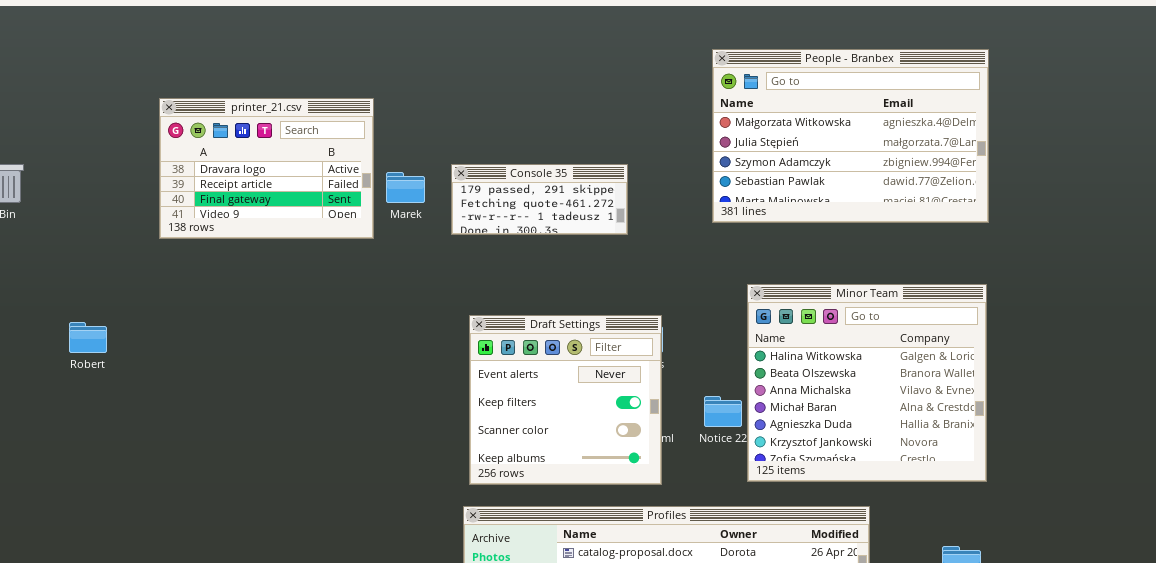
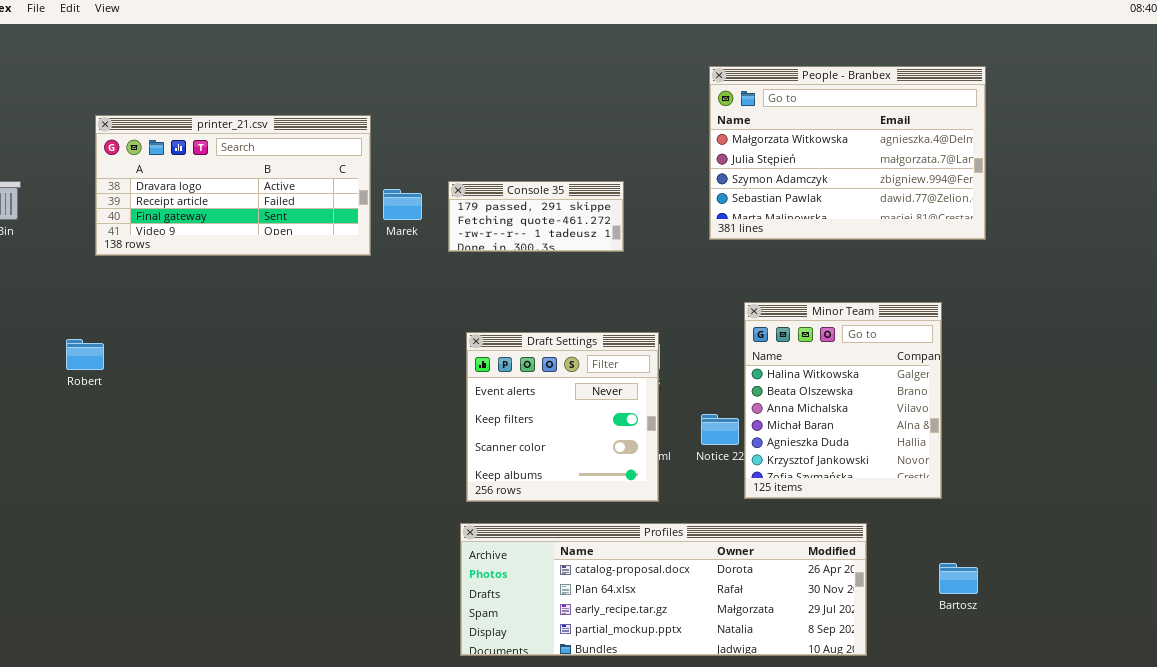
printer_21.csv: [159,98,374,239] -> [95,115,371,256], resized
Minor Team: [747,284,987,482] -> [744,302,942,499], resized

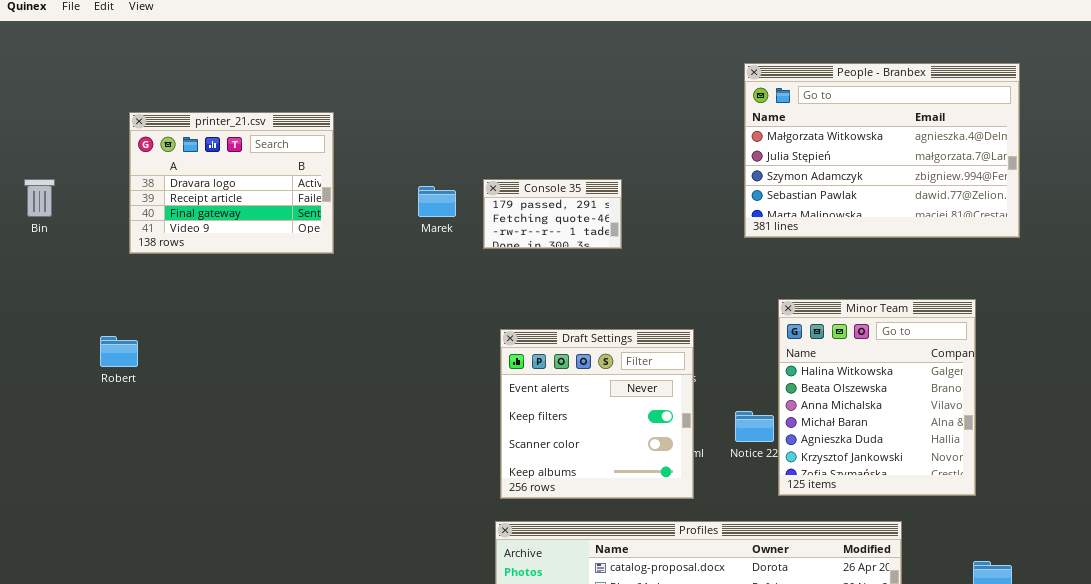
printer_21.csv: [95,115,371,256] -> [129,112,334,254], resized
Console 35: [448,181,624,252] -> [483,179,622,249], resized

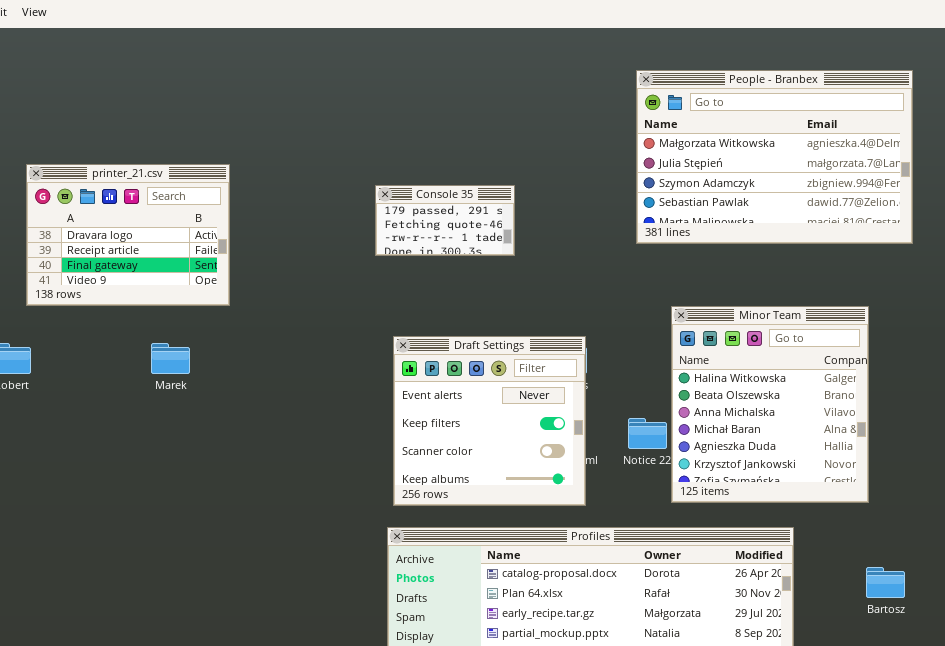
printer_21.csv: [129,112,334,254] -> [26,164,230,306], moved
Marek: [418,186,456,217] -> [151,343,190,374], moved

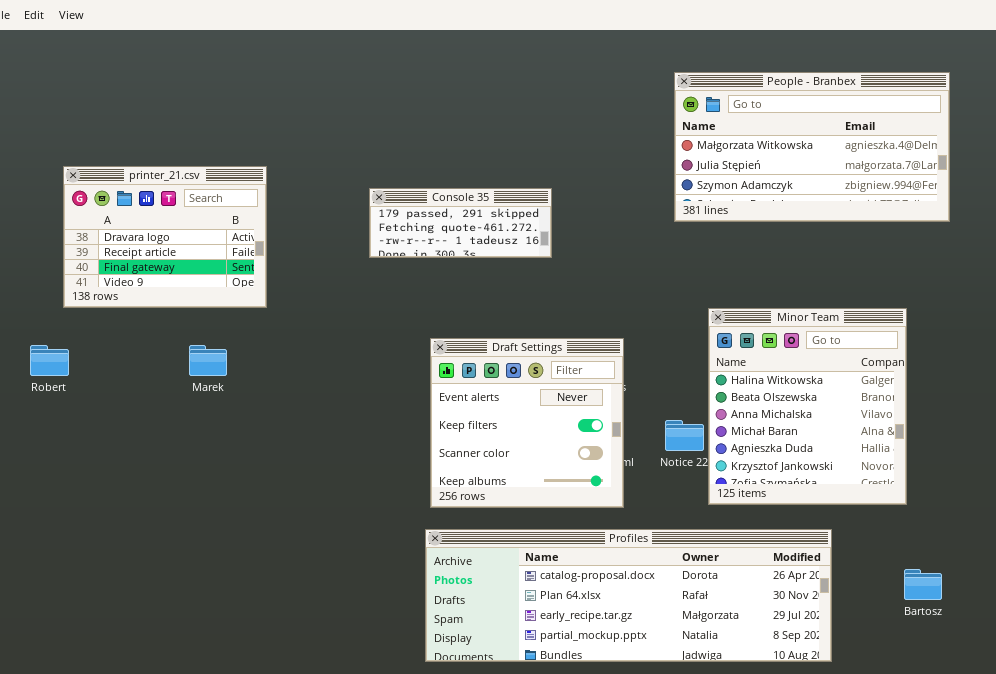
People - Branbex: [636,70,913,244] -> [674,72,950,222], resized
Console 35: [375,185,515,256] -> [369,188,552,258], resized

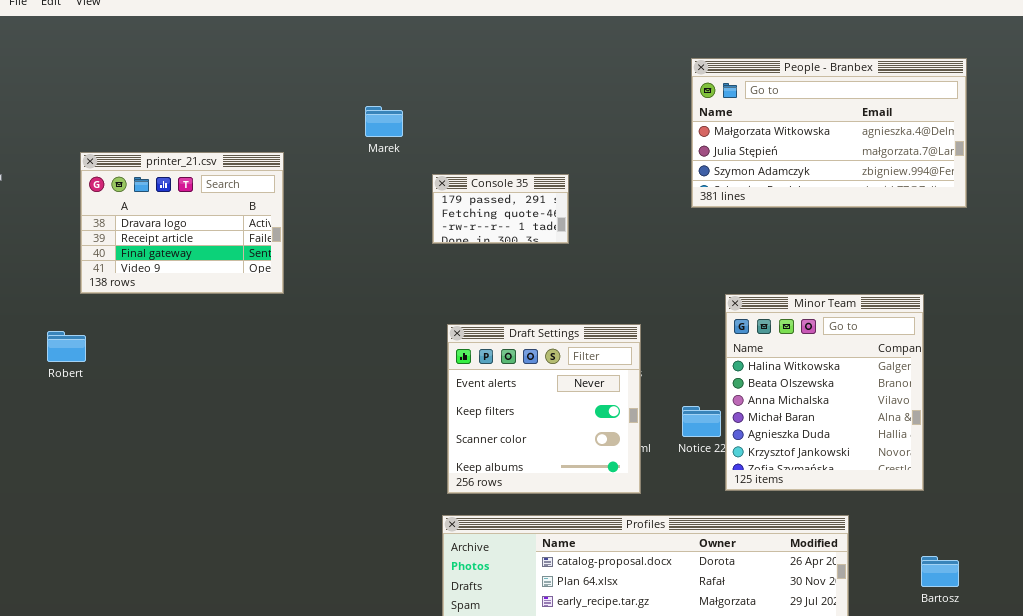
Console 35: [369,188,552,258] -> [432,174,569,244], resized
Marek: [189,345,227,376] -> [365,106,403,137], moved

